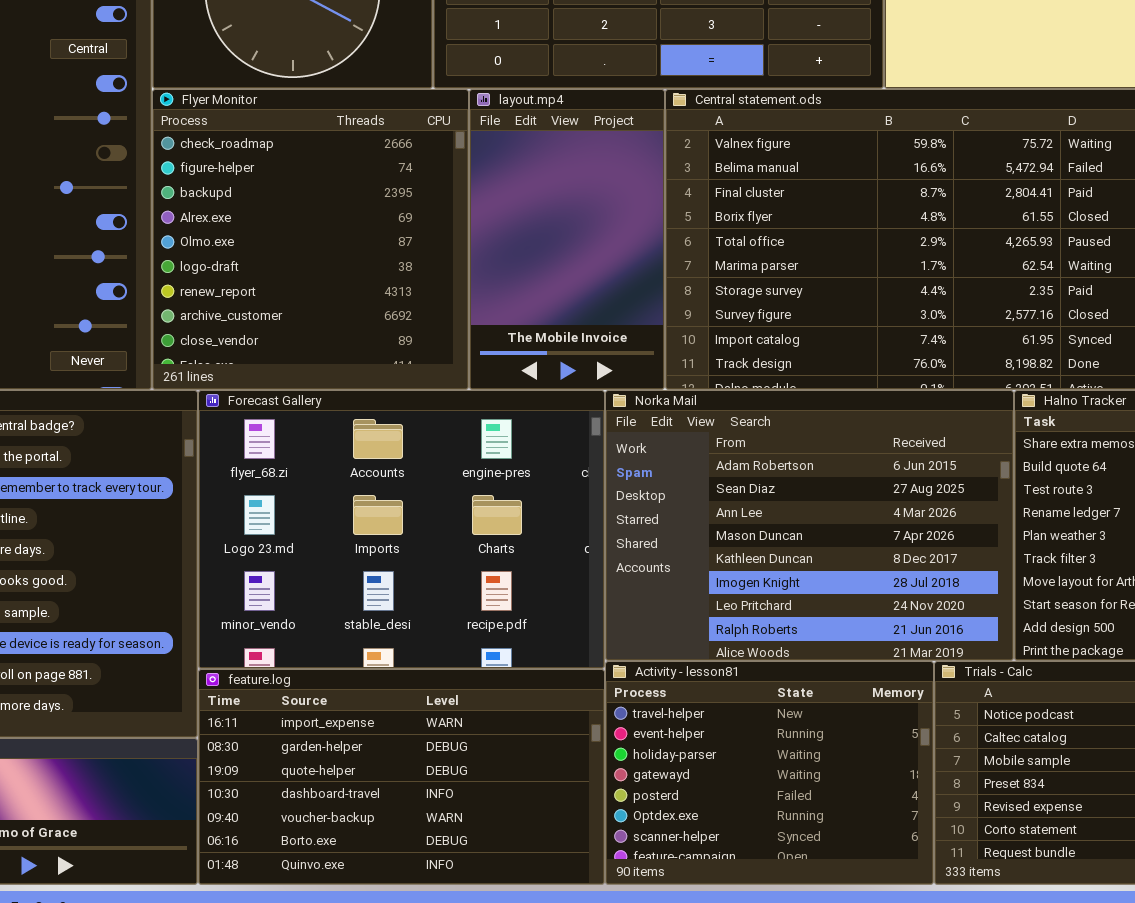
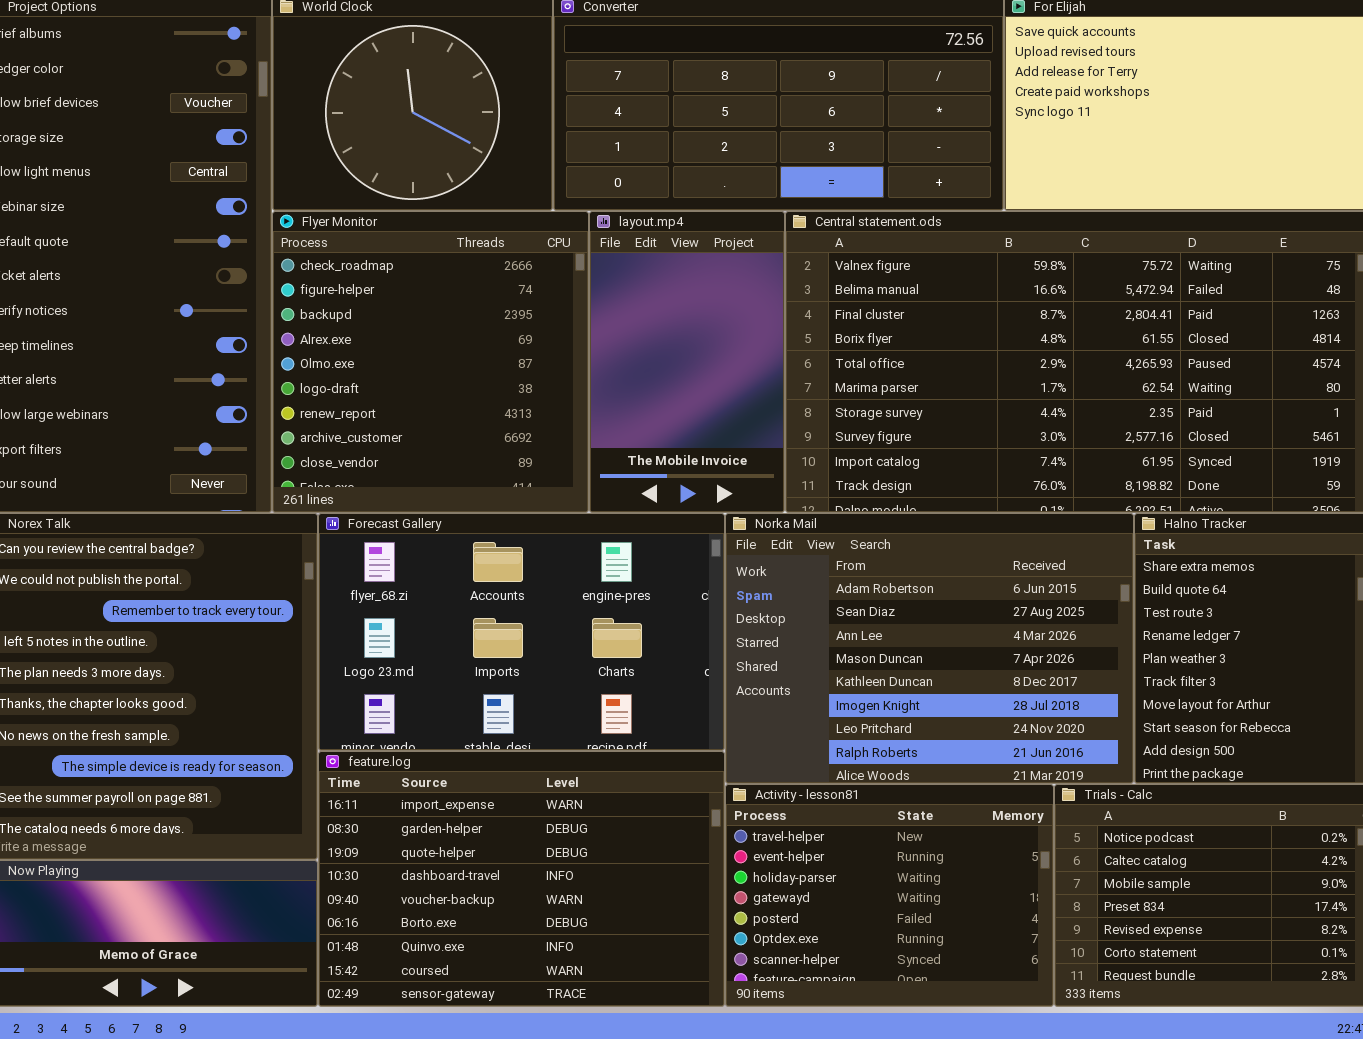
Forecast Gallery: [198,390,605,669] -> [318,513,725,751], resized
feature.log: [198,669,605,885] -> [318,751,725,1007], resized

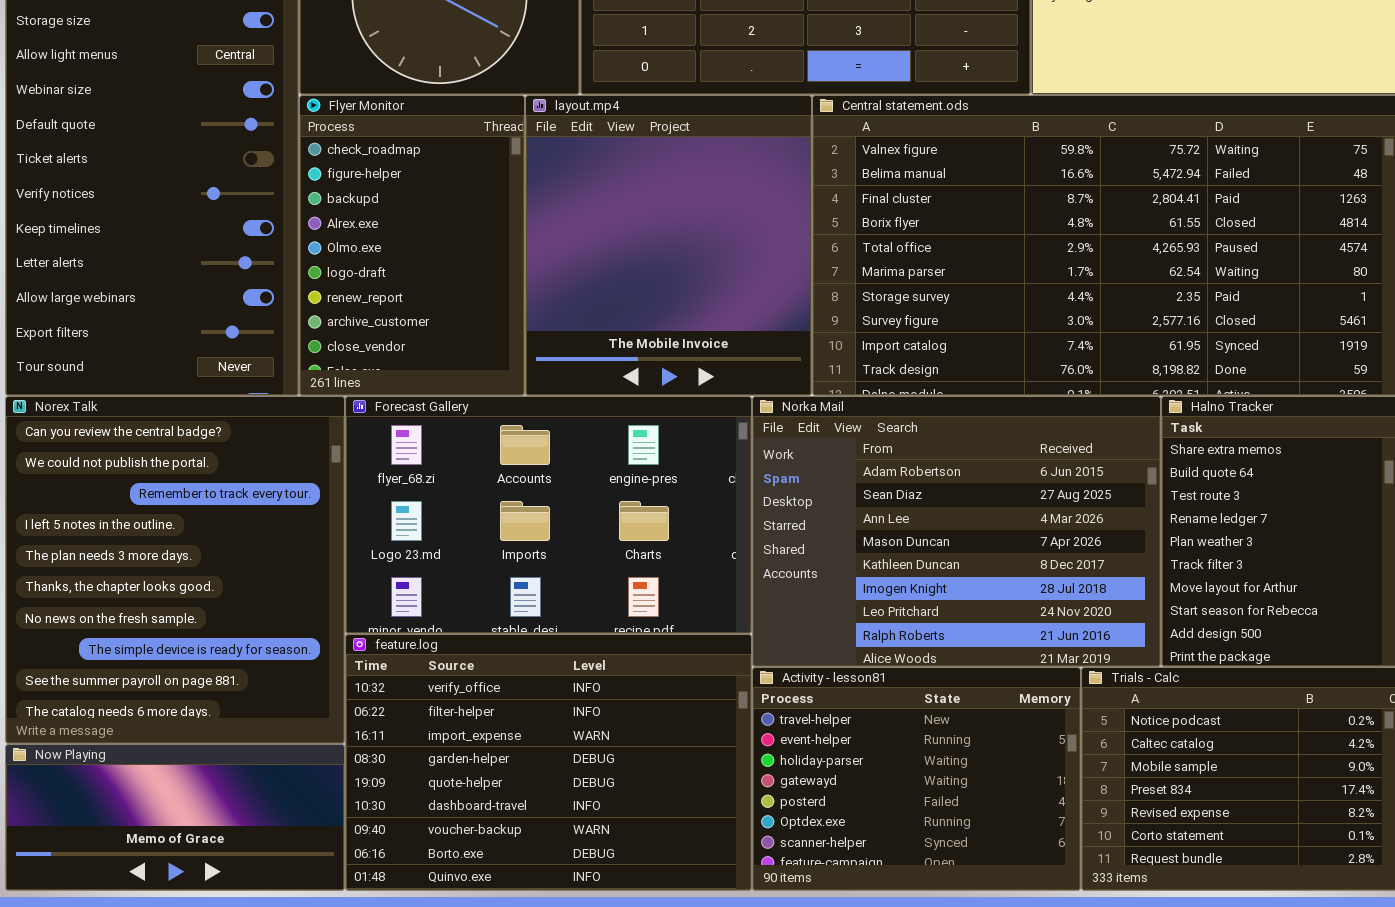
Flyer Monitor: [272,211,589,513] -> [299,95,525,396], resized
layout.mp4: [589,211,785,513] -> [525,95,812,396], resized
feature.log: [318,751,725,1007] -> [345,634,752,891], scrolled up 2 rows

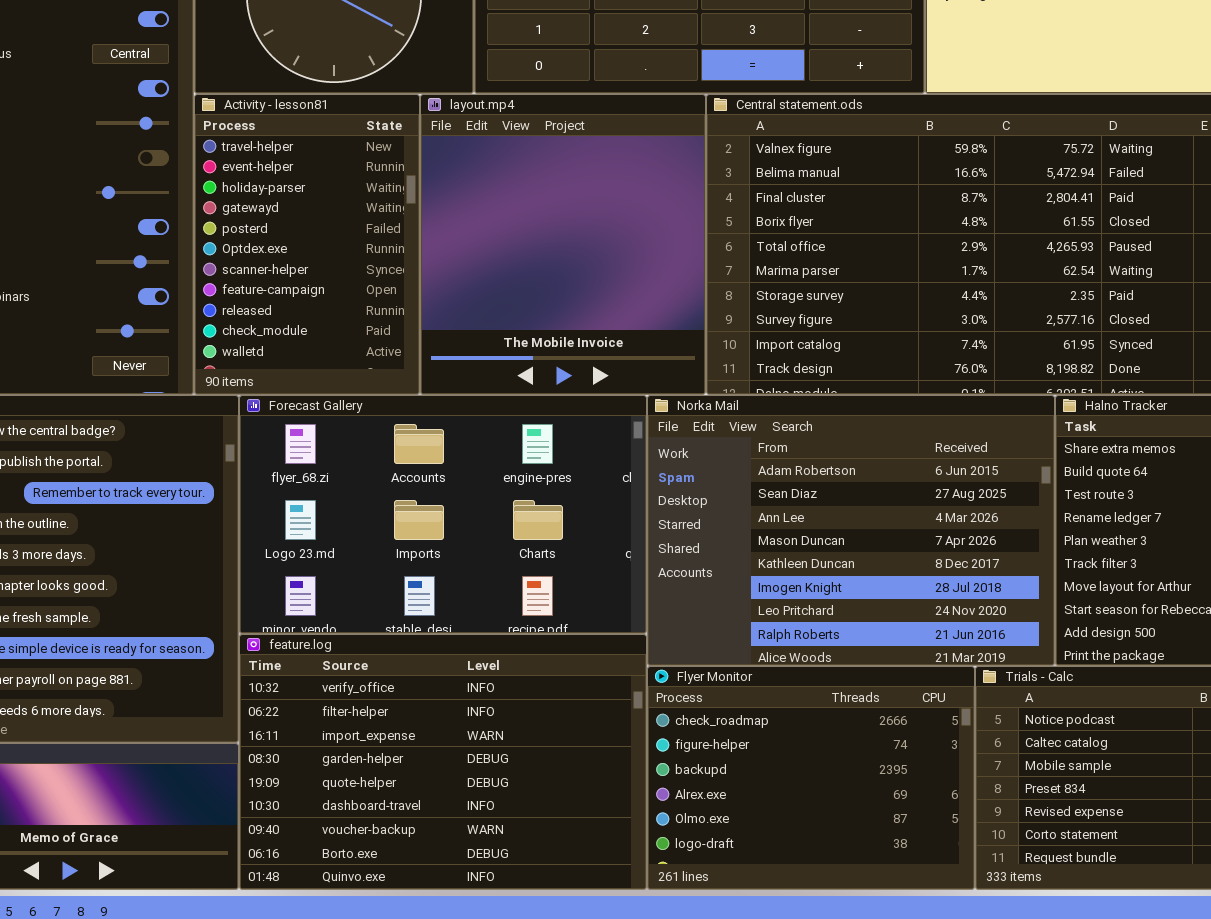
Flyer Monitor: [299,95,525,396] -> [647,666,975,890], moved, resized
Activity - lesson81: [752,667,1081,891] -> [194,94,420,395], moved, resized

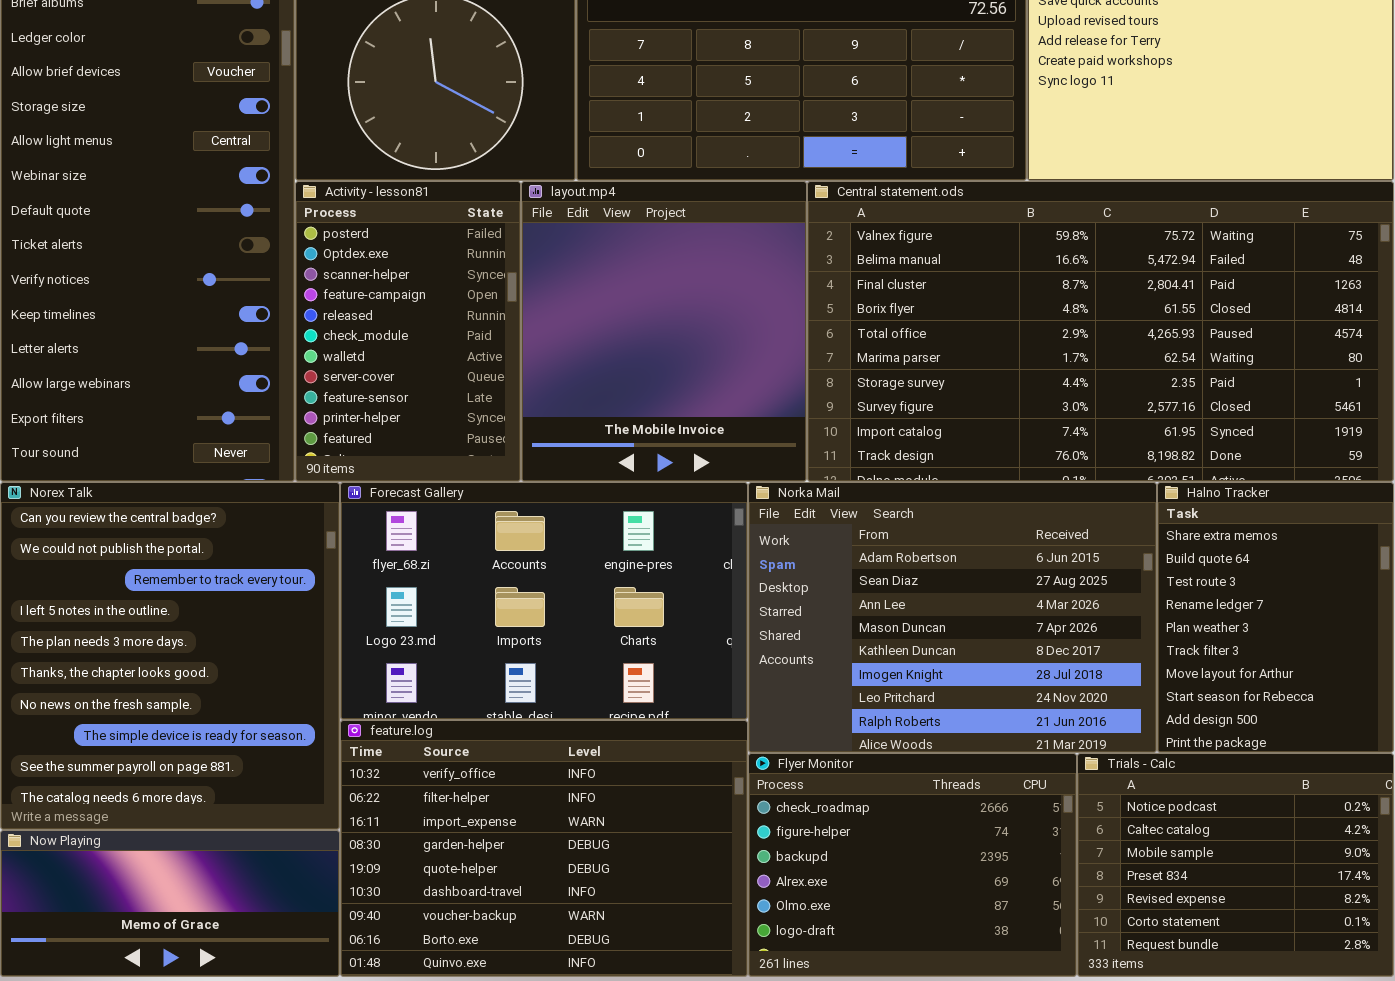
Activity - lesson81: [194,94,420,395] -> [295,181,521,482], scrolled down 4 rows

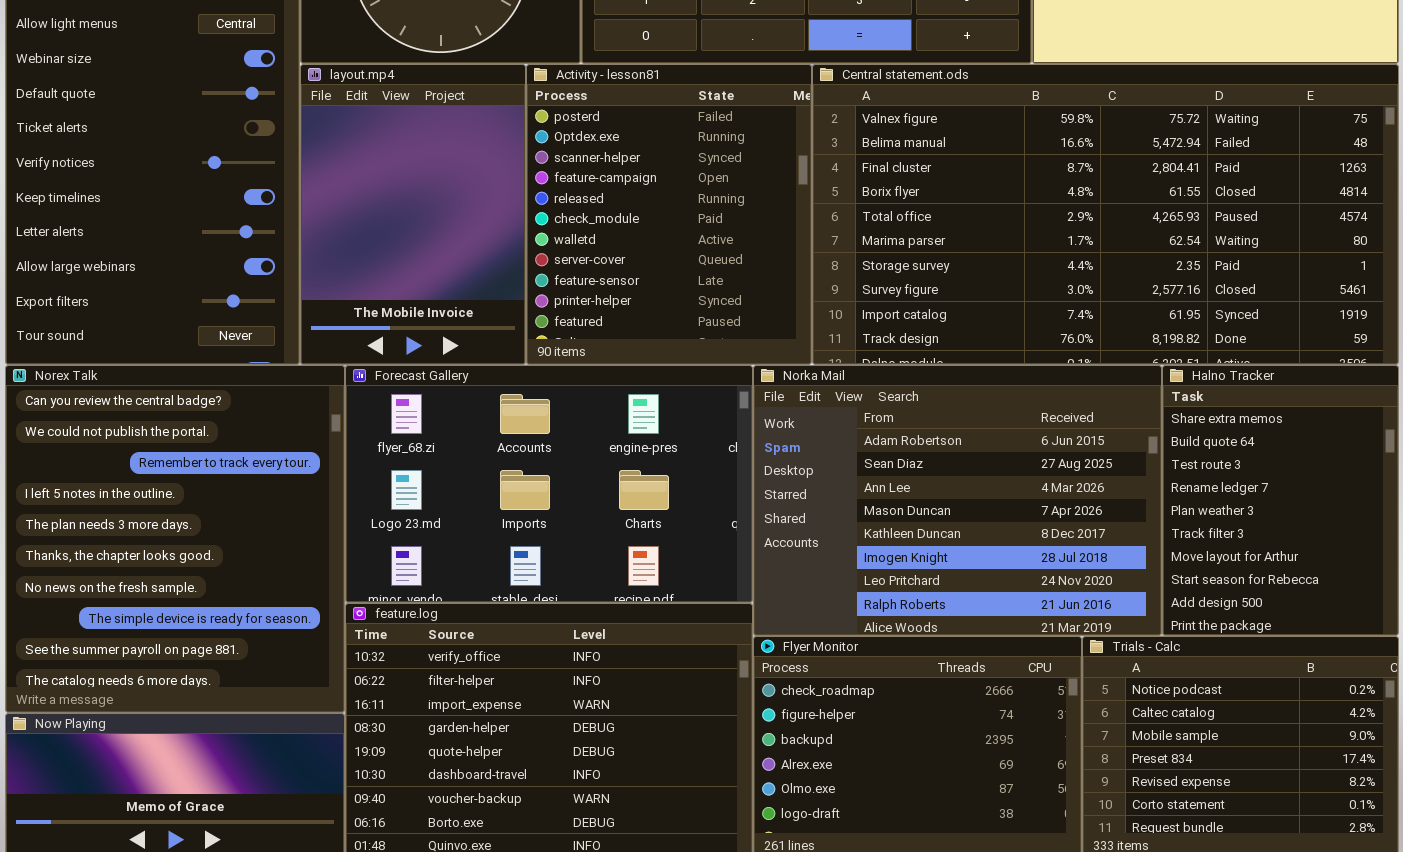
Activity - lesson81: [295,181,521,482] -> [526,64,812,365], moved, resized
layout.mp4: [521,181,807,482] -> [300,64,526,365], moved, resized

